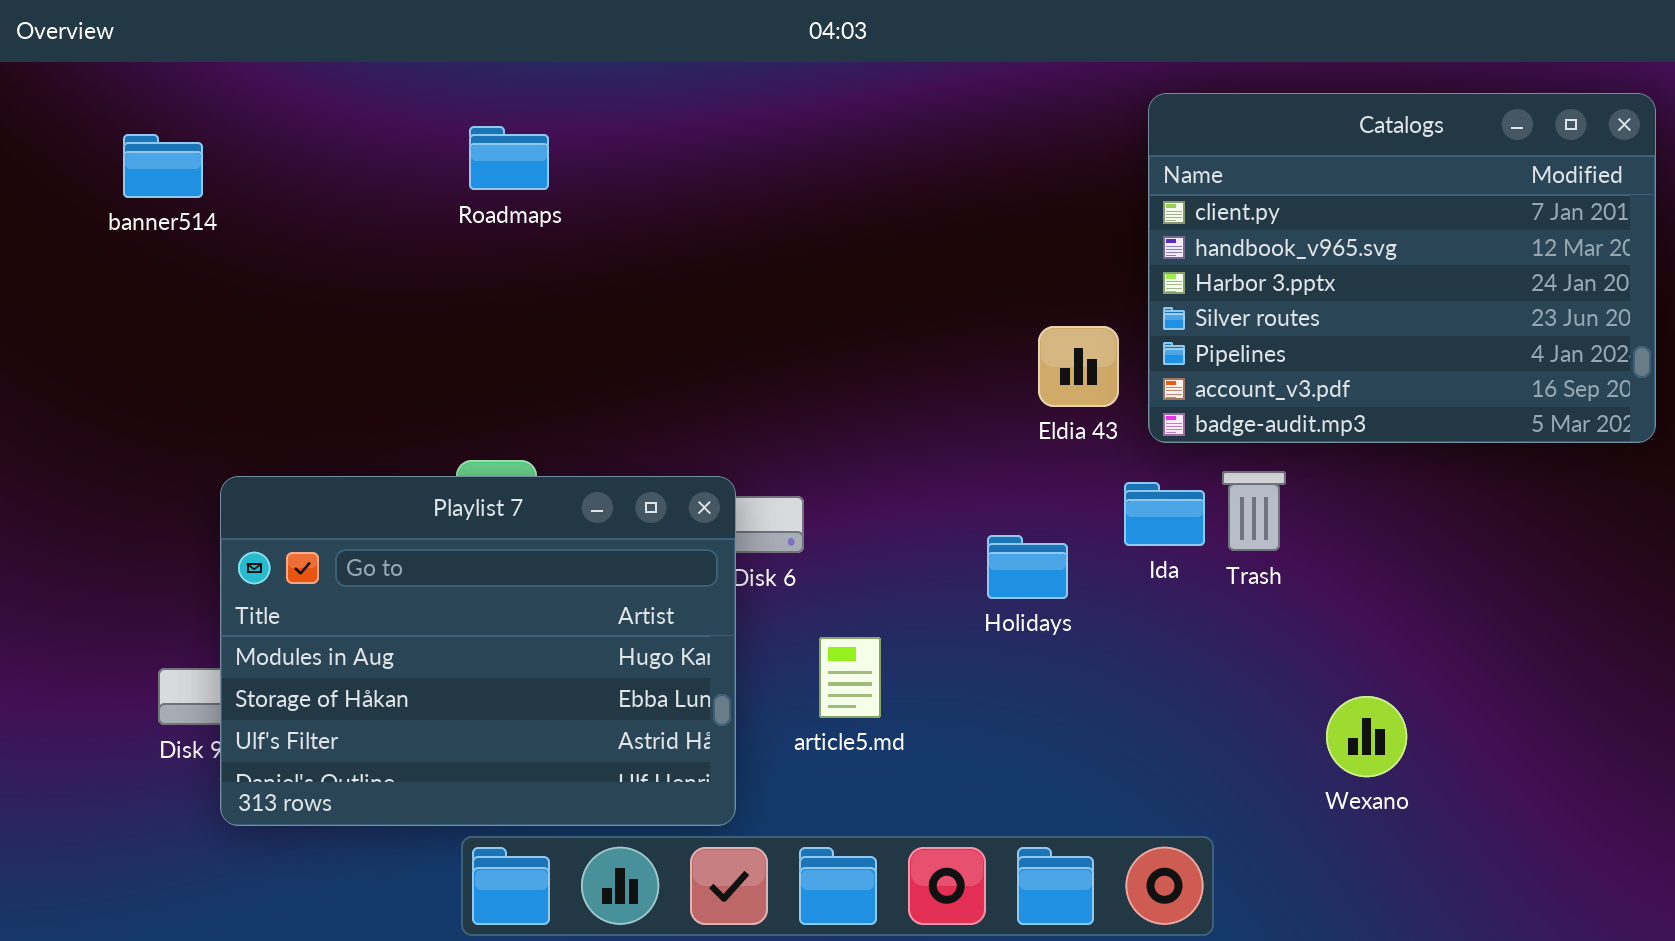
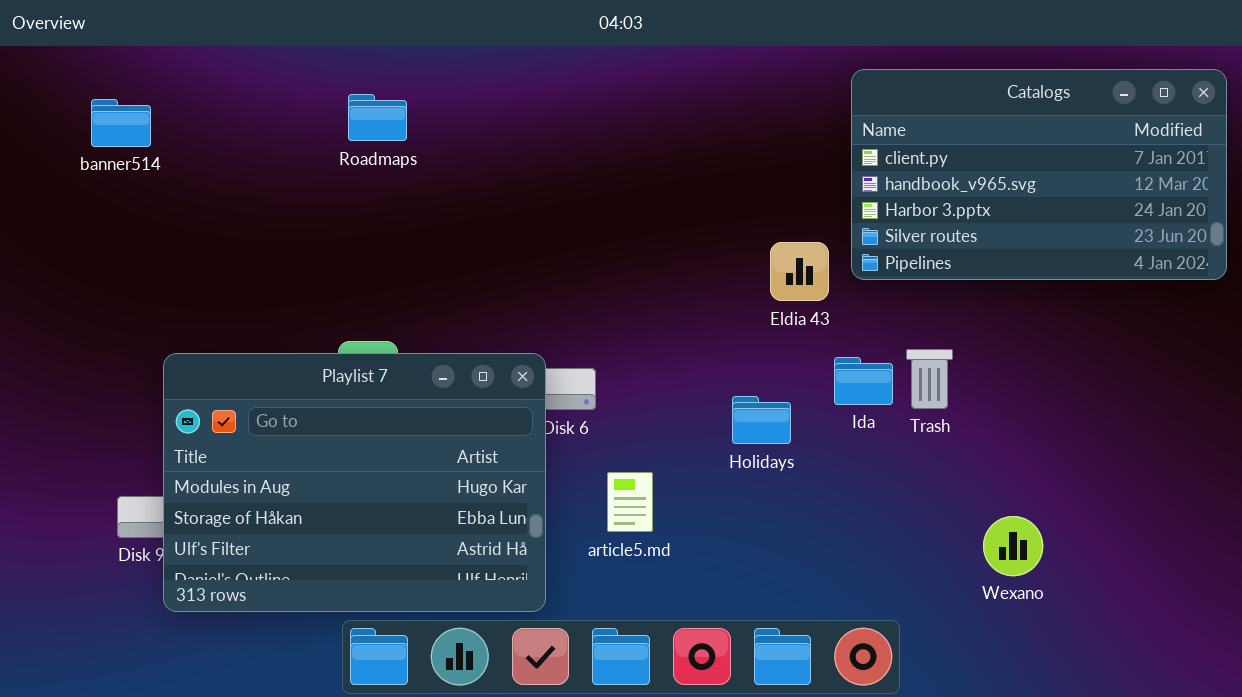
Catalogs: [1148,93,1656,443] -> [851,69,1227,280], resized

